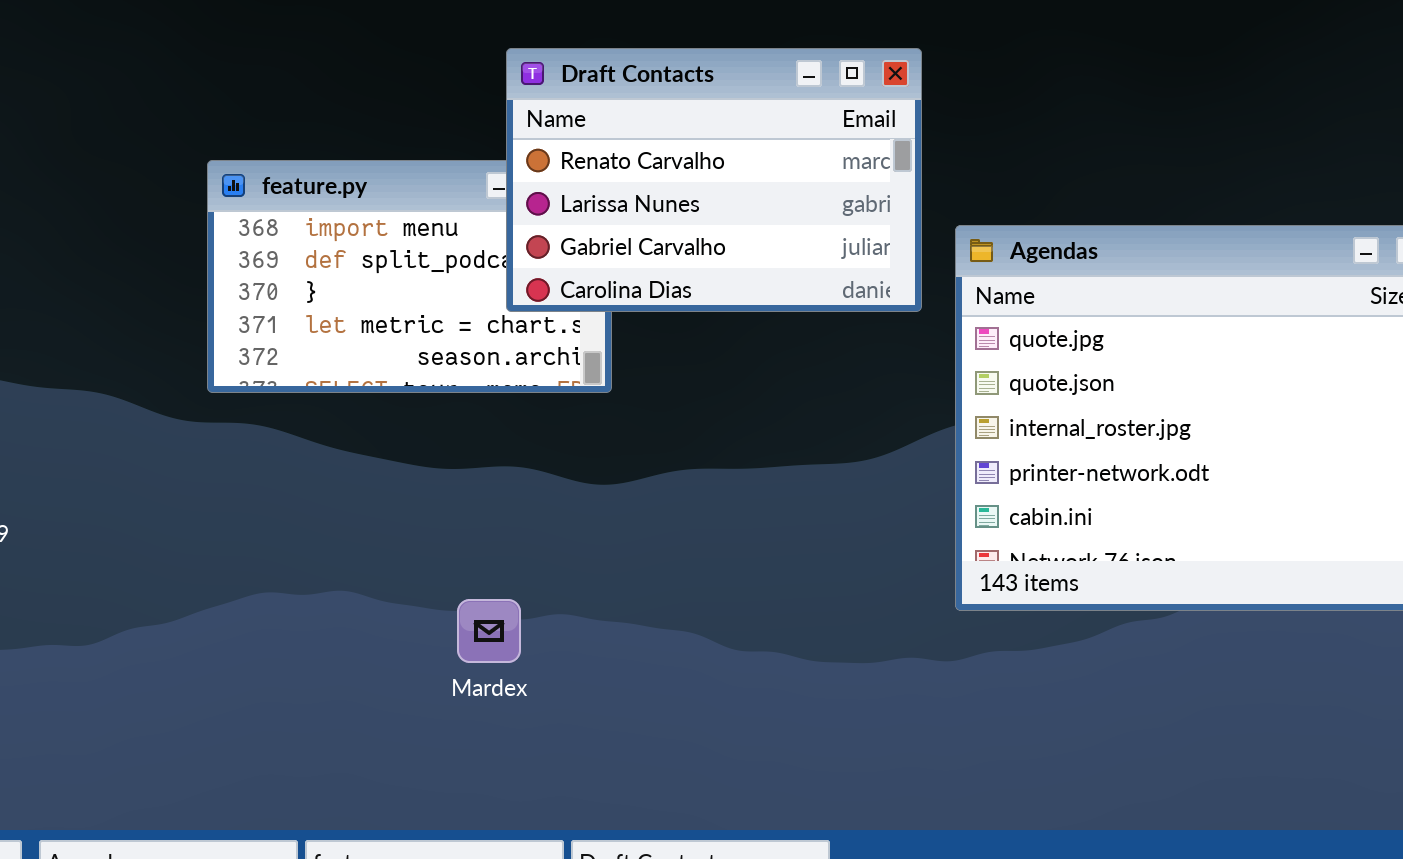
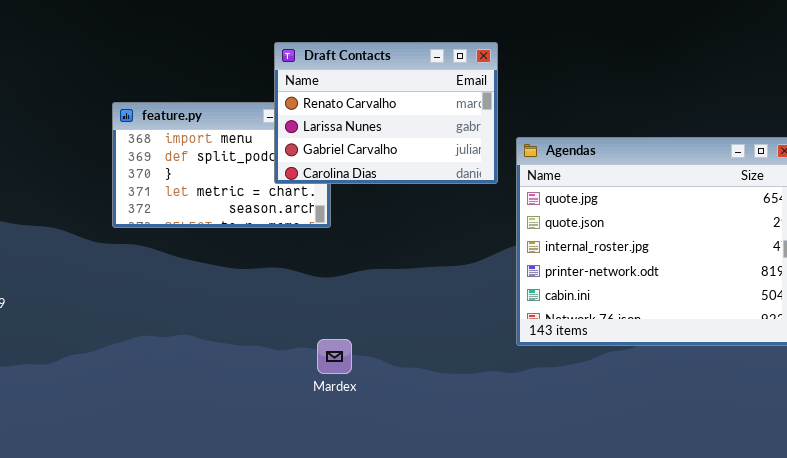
Mardex: [457,599,521,663] -> [317,339,352,374], moved

